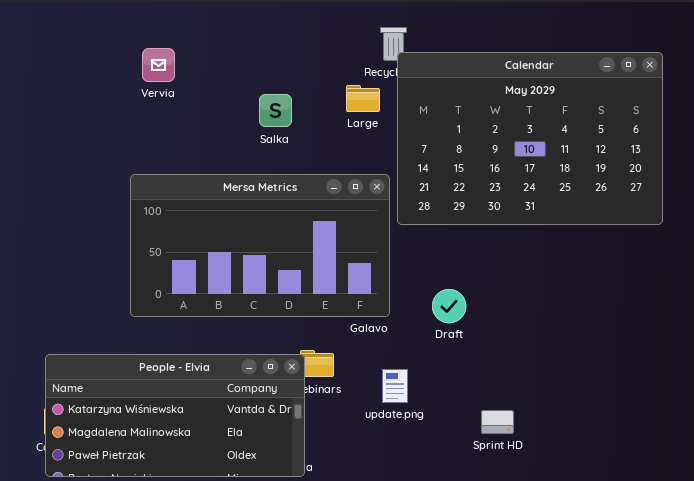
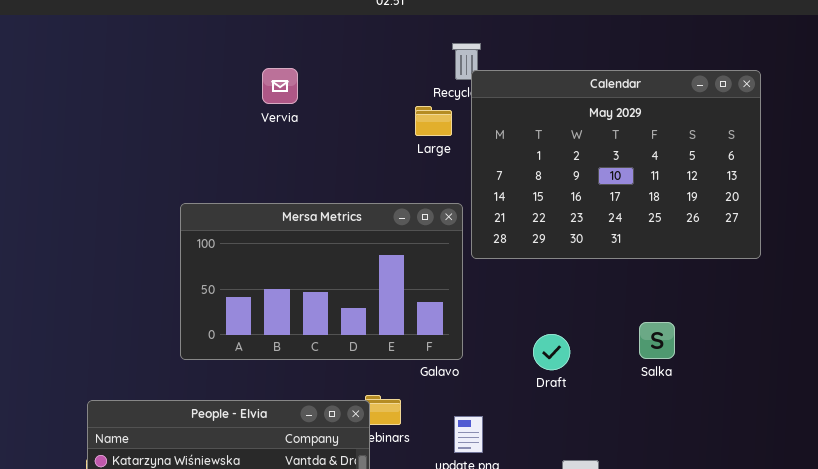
Vervia: [142,48,175,82] -> [262,68,298,104], moved
Salka: [259,94,292,127] -> [639,322,675,359], moved
Draft: [432,289,466,323] -> [533,334,570,370], moved

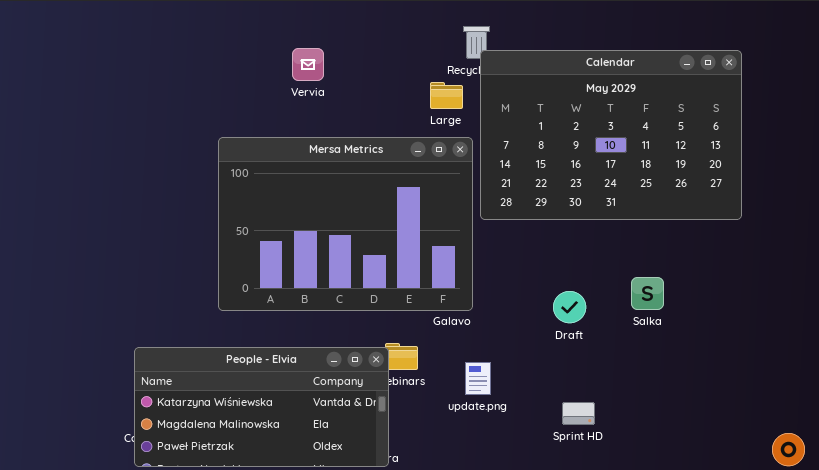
Mersa Metrics: [180,203,463,360] -> [218,137,473,311], resized
Draft: [533,334,570,370] -> [553,291,586,323], moved

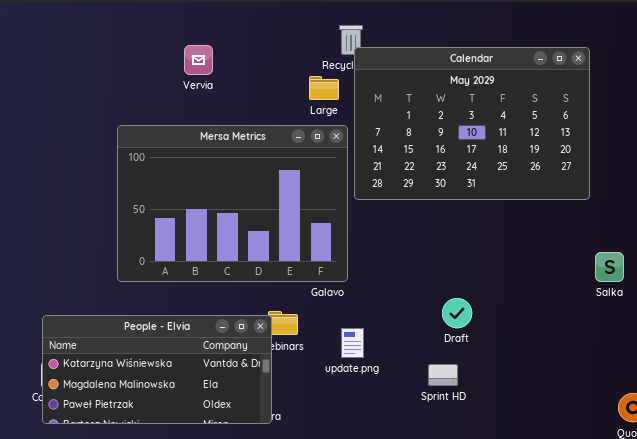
Salka: [631,277,664,310] -> [595,252,624,282], moved
Draft: [553,291,586,323] -> [442,298,472,328], moved

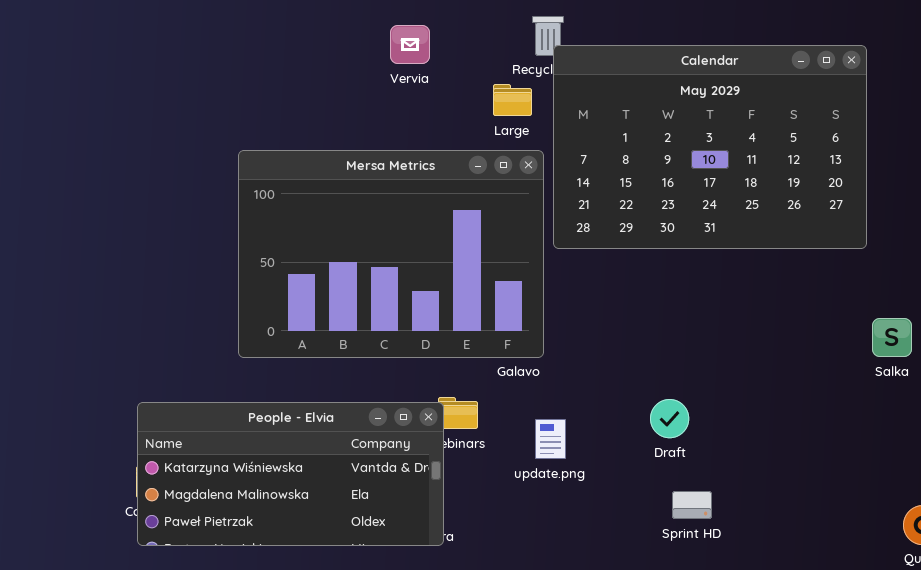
Vervia: [184,45,213,75] -> [390,25,430,64], moved
Draft: [442,298,472,328] -> [650,399,689,438], moved
Sprint HD: [428,364,458,386] -> [672,491,712,519], moved

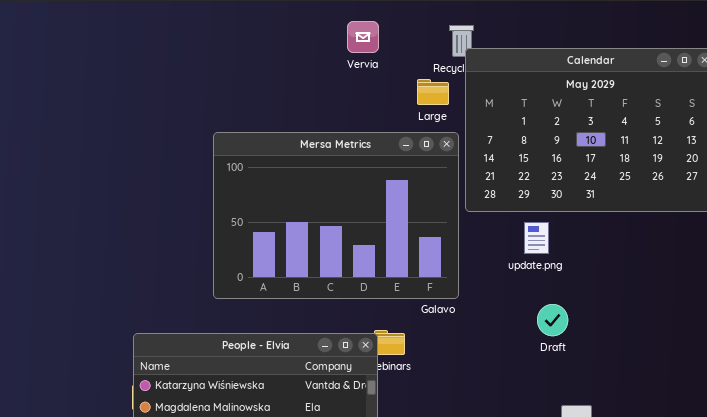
Vervia: [390,25,430,64] -> [347,21,379,53], moved
Draft: [650,399,689,438] -> [537,304,568,336], moved
update.png: [535,419,566,459] -> [524,222,549,254], moved

